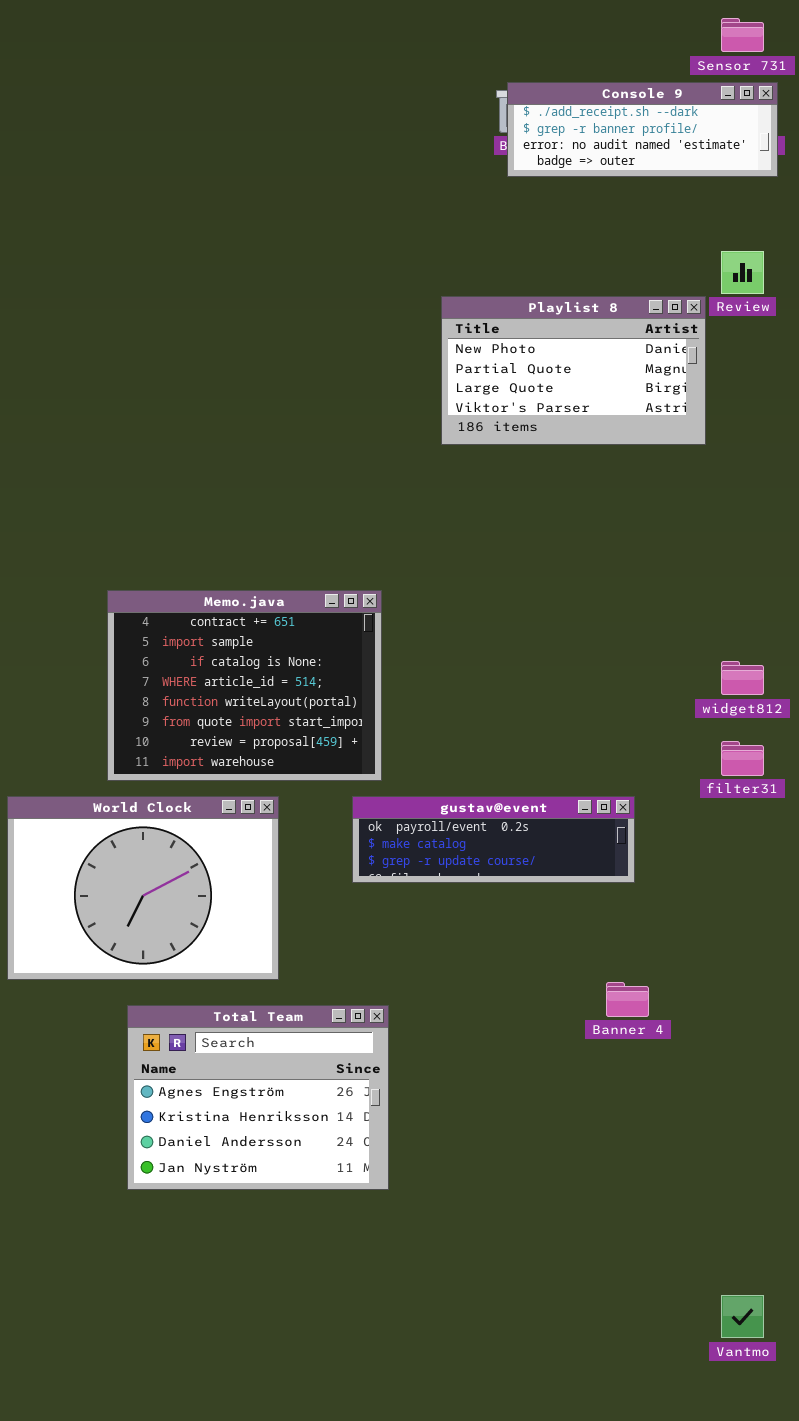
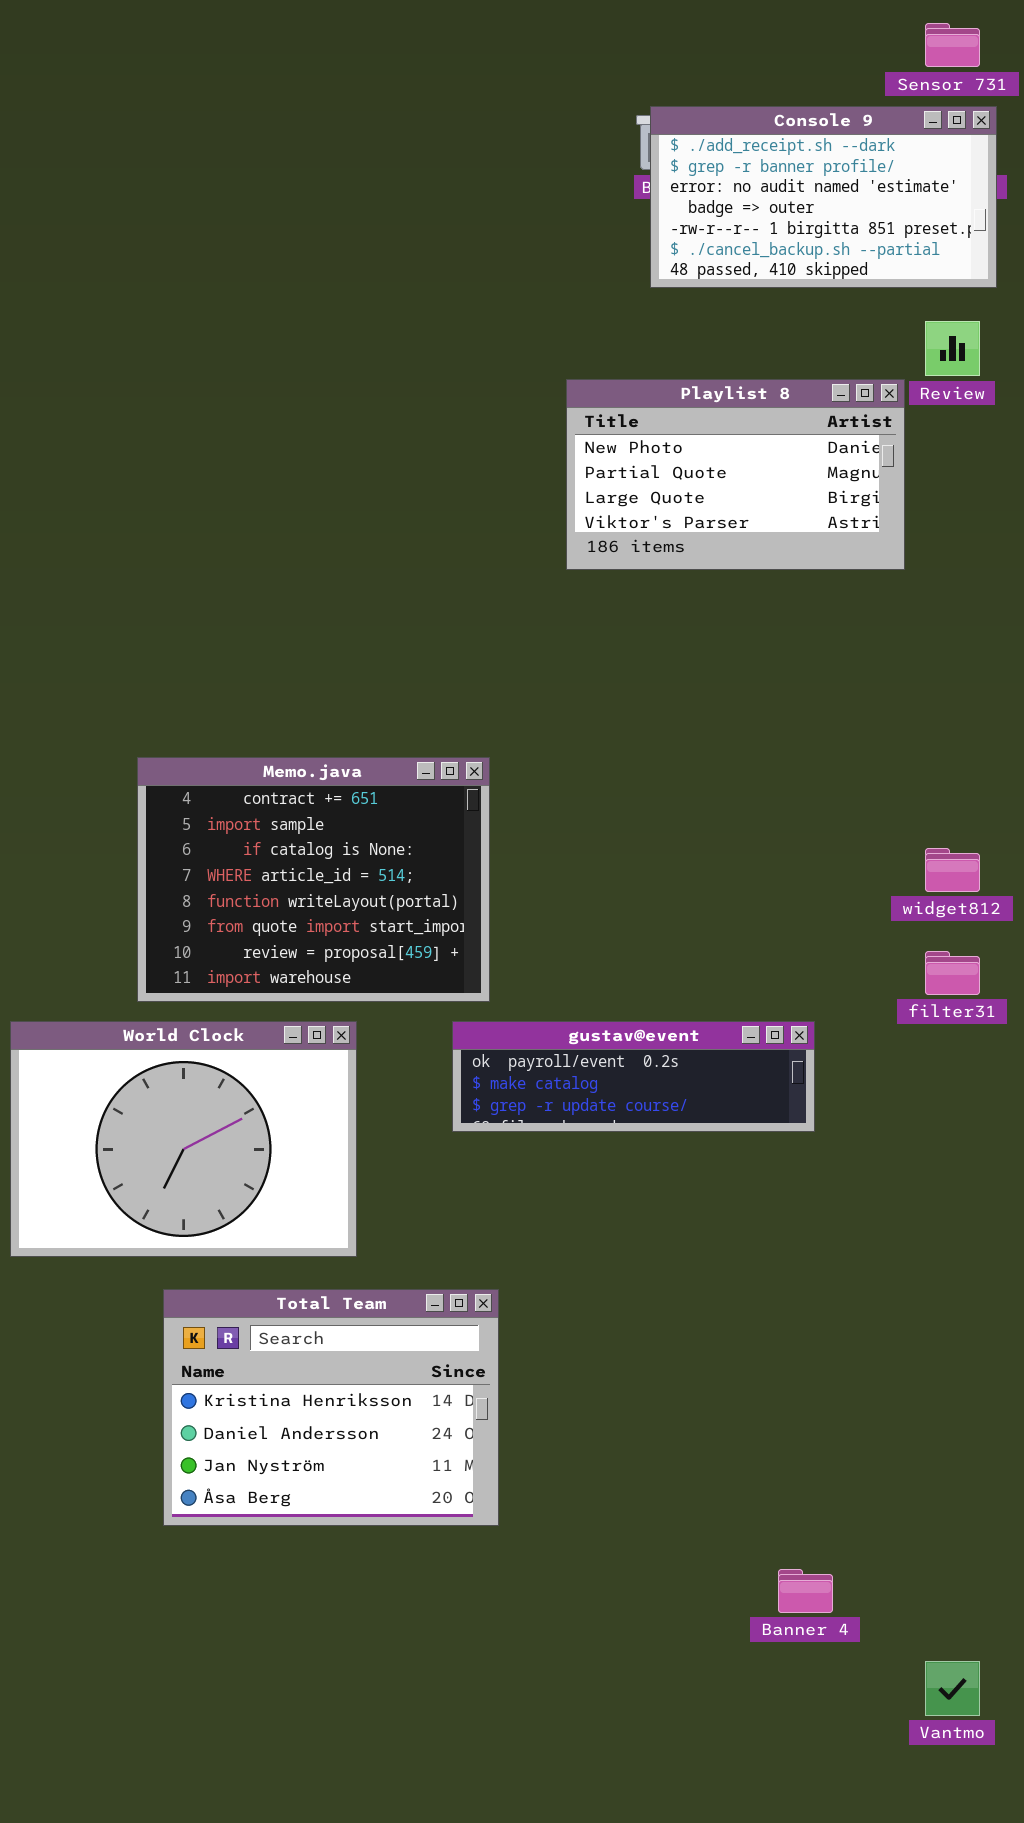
Console 9: [507,82,778,177] -> [650,106,997,288], resized
Banner 4: [606,982,649,1017] -> [778,1569,833,1613], moved
Total Team: [127,1005,389,1190] -> [163,1289,499,1526], scrolled down 1 row

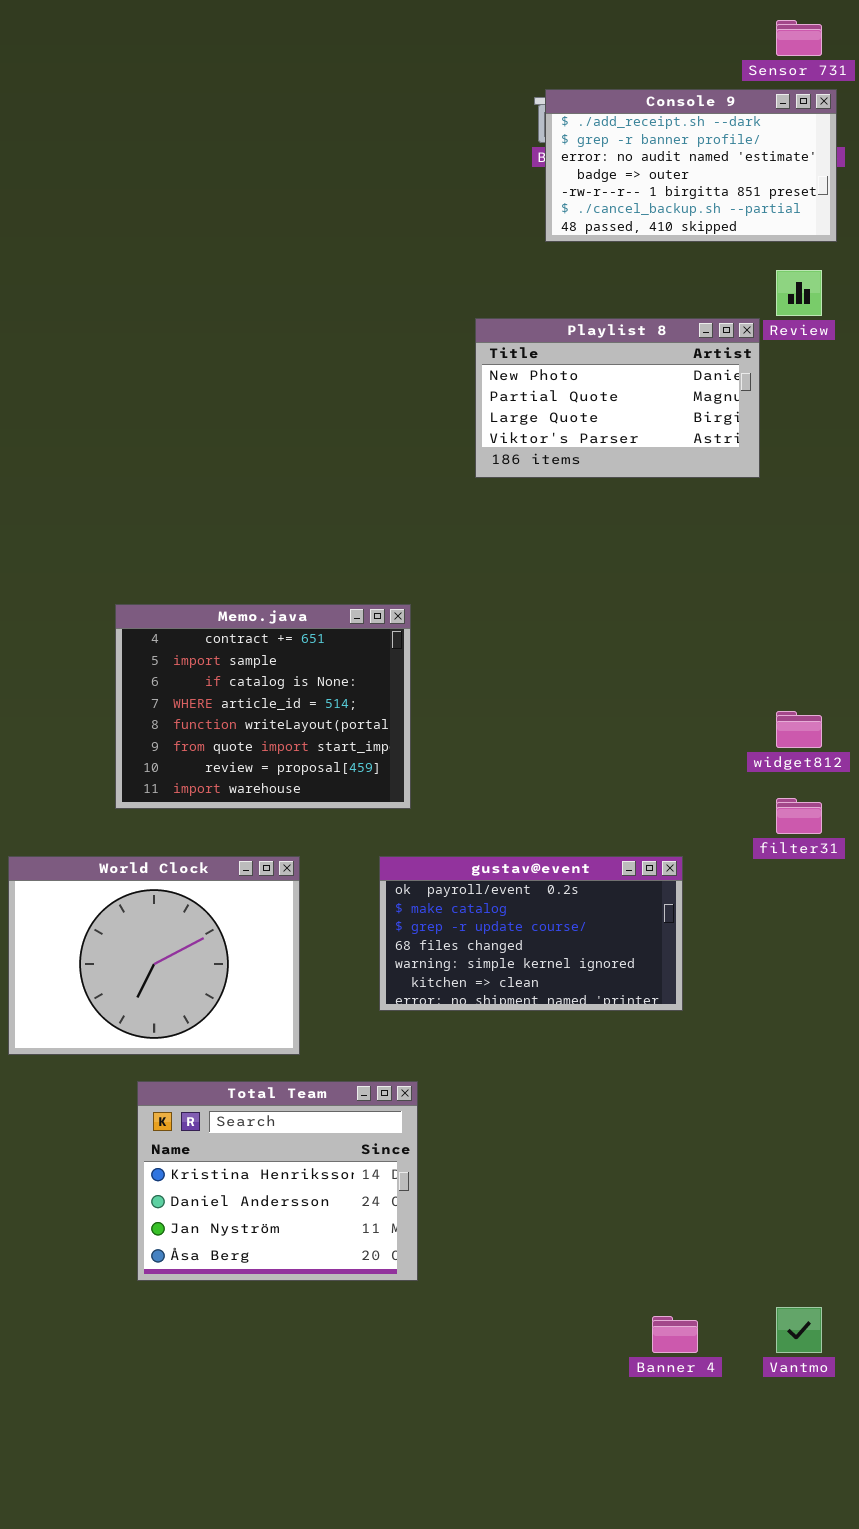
Memo.java: [137,757,490,1002] -> [115,604,411,809], moved
gustav@event: [452,1021,815,1132] -> [379,856,683,1011], resized
Vantmo: [925,1661,980,1716] -> [776,1307,822,1353], moved

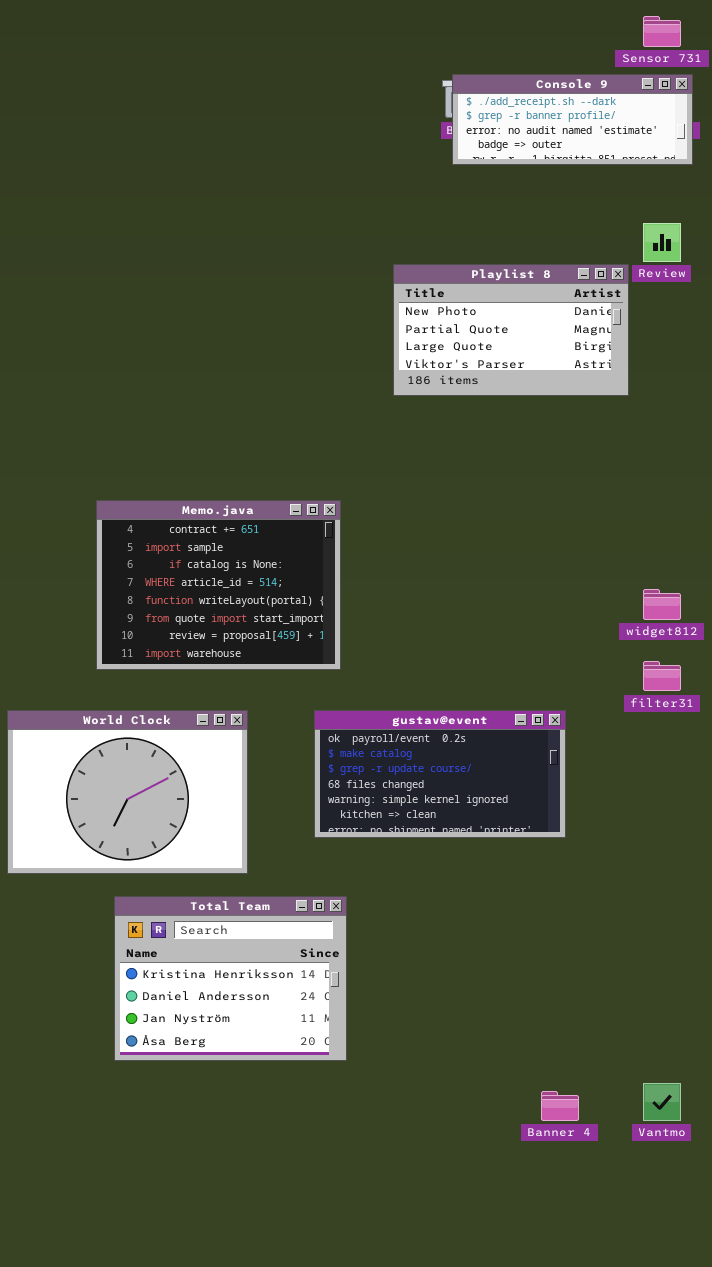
Console 9: [545,89,837,242] -> [452,74,693,165], resized

